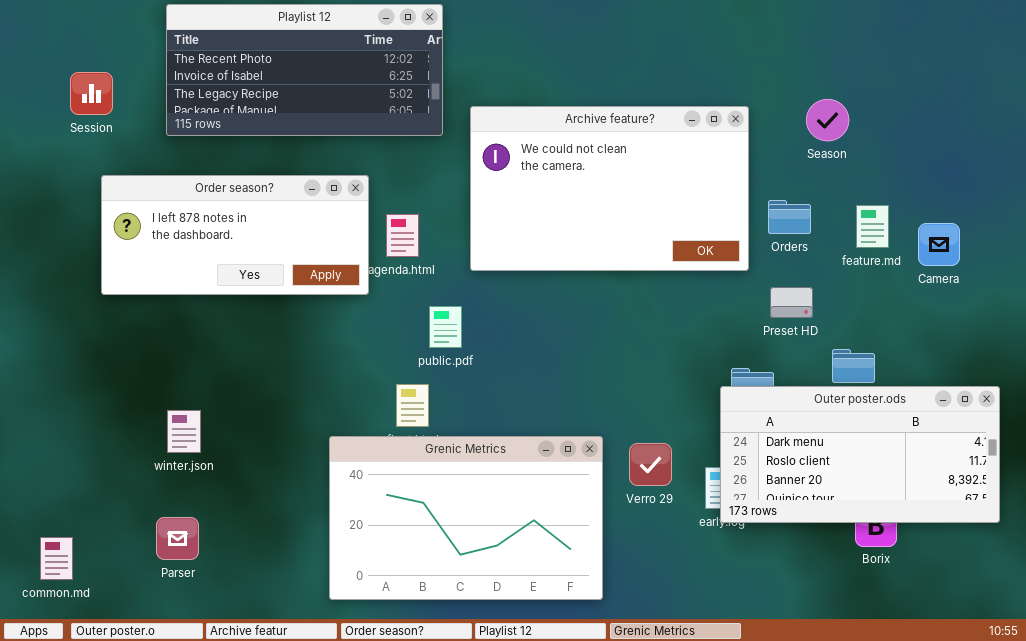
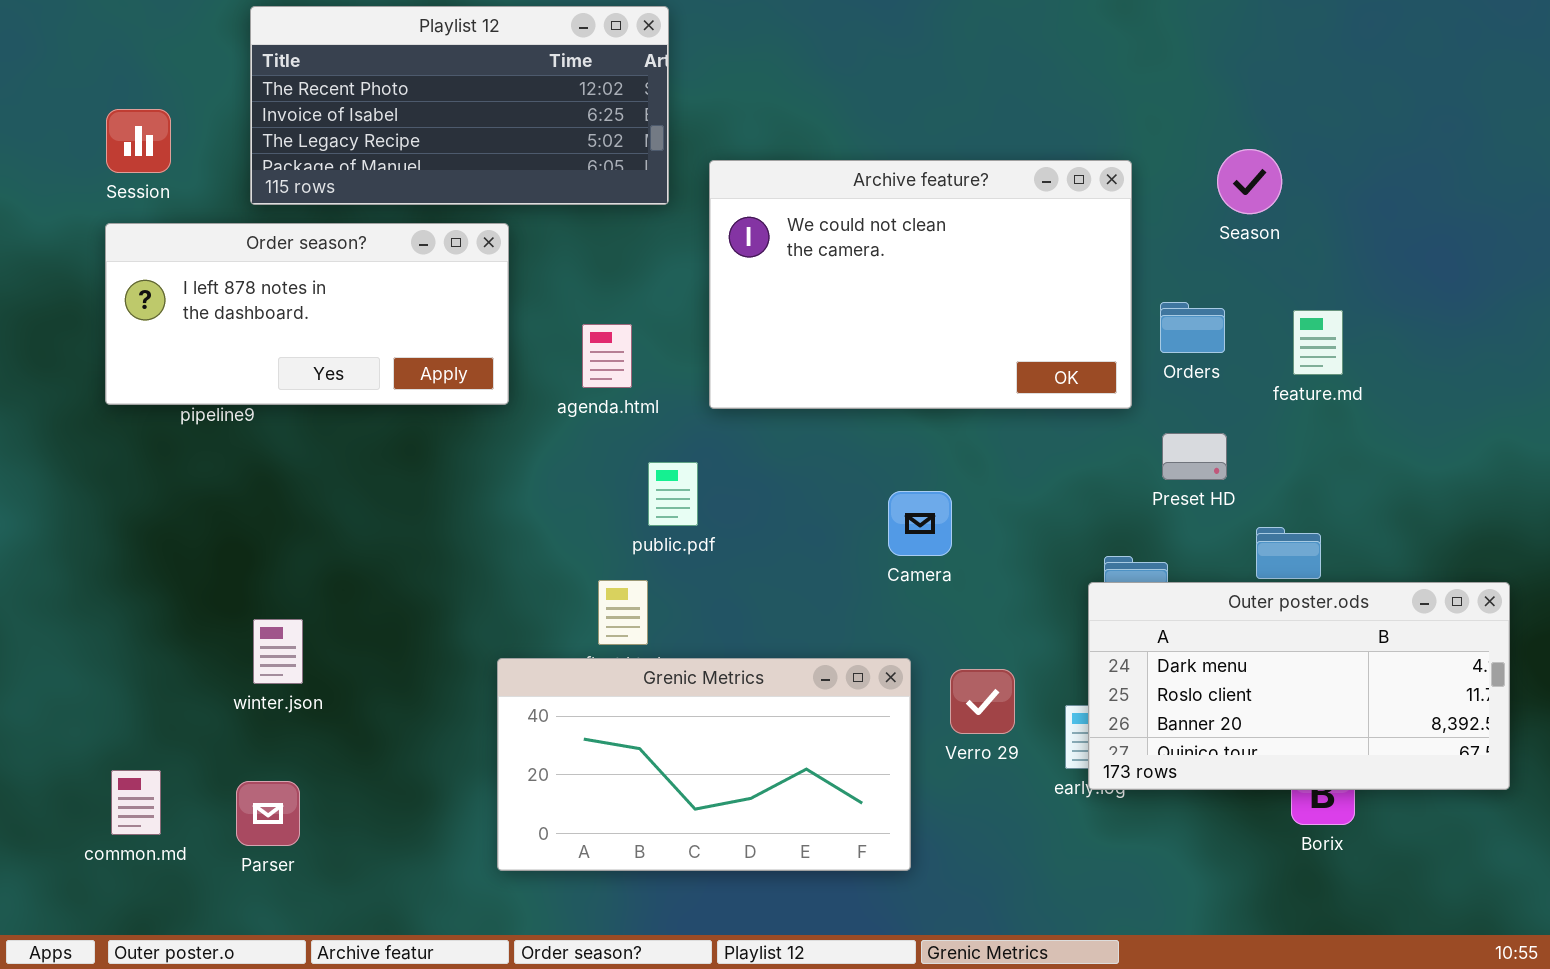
Order season?: [101,175,369,295] -> [105,223,509,405], moved
Camera: [918,223,960,266] -> [888,491,952,556], moved
Grenic Metrics: [329,436,603,600] -> [497,658,911,871], resized
common.md: [40,537,73,580] -> [111,770,161,835], moved

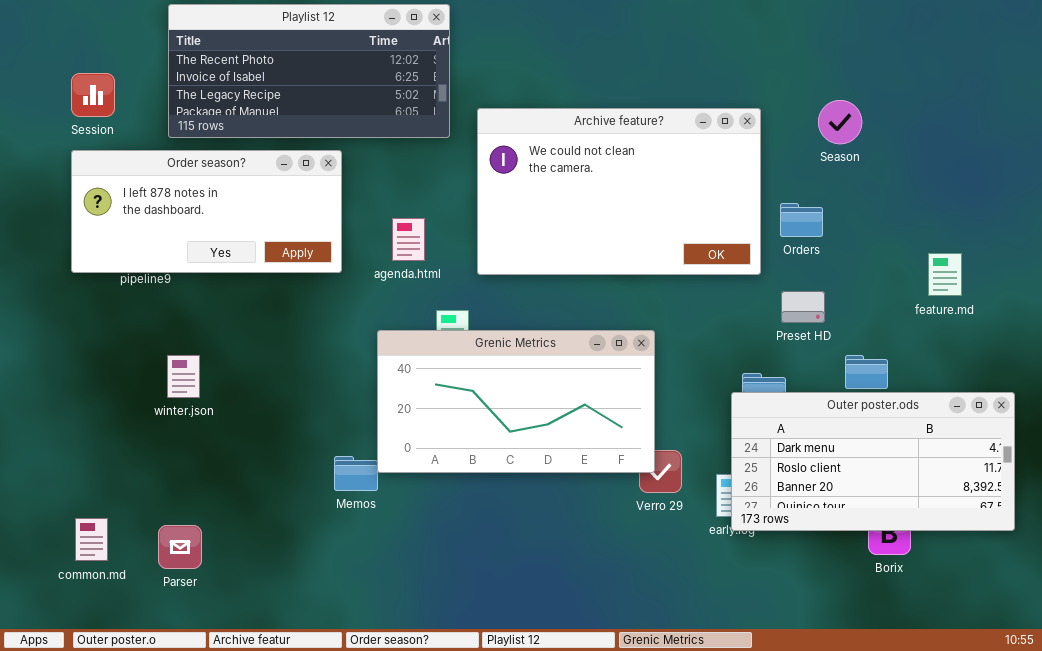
feature.md: [1293,310,1343,375] -> [928,253,962,296], moved
winter.json: [253,619,303,684] -> [167,355,200,398], moved
Grenic Metrics: [497,658,911,871] -> [377,330,655,473], moved

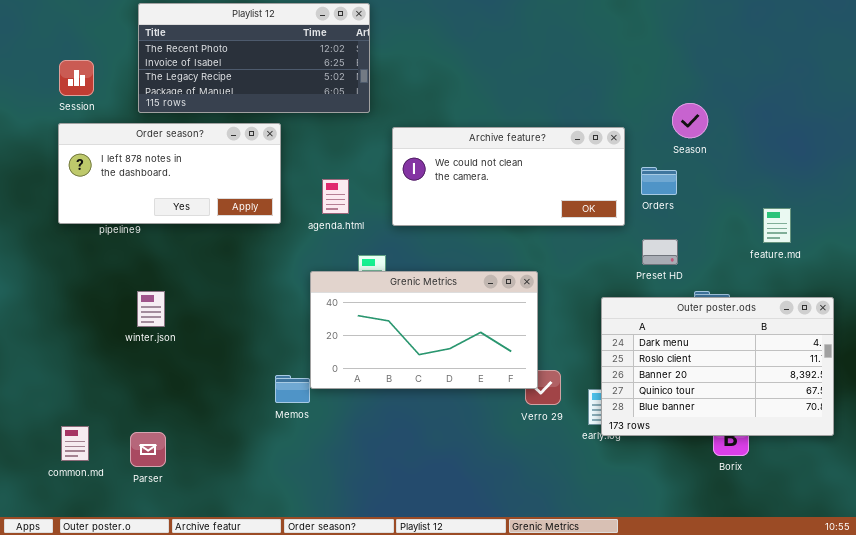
Season: [818,100,862,144] -> [672,103,708,138], moved
Archive feature?: [477,108,761,275] -> [392,127,625,226], resized
Outer poster.ods: [731,392,1015,531] -> [601,297,834,436], resized

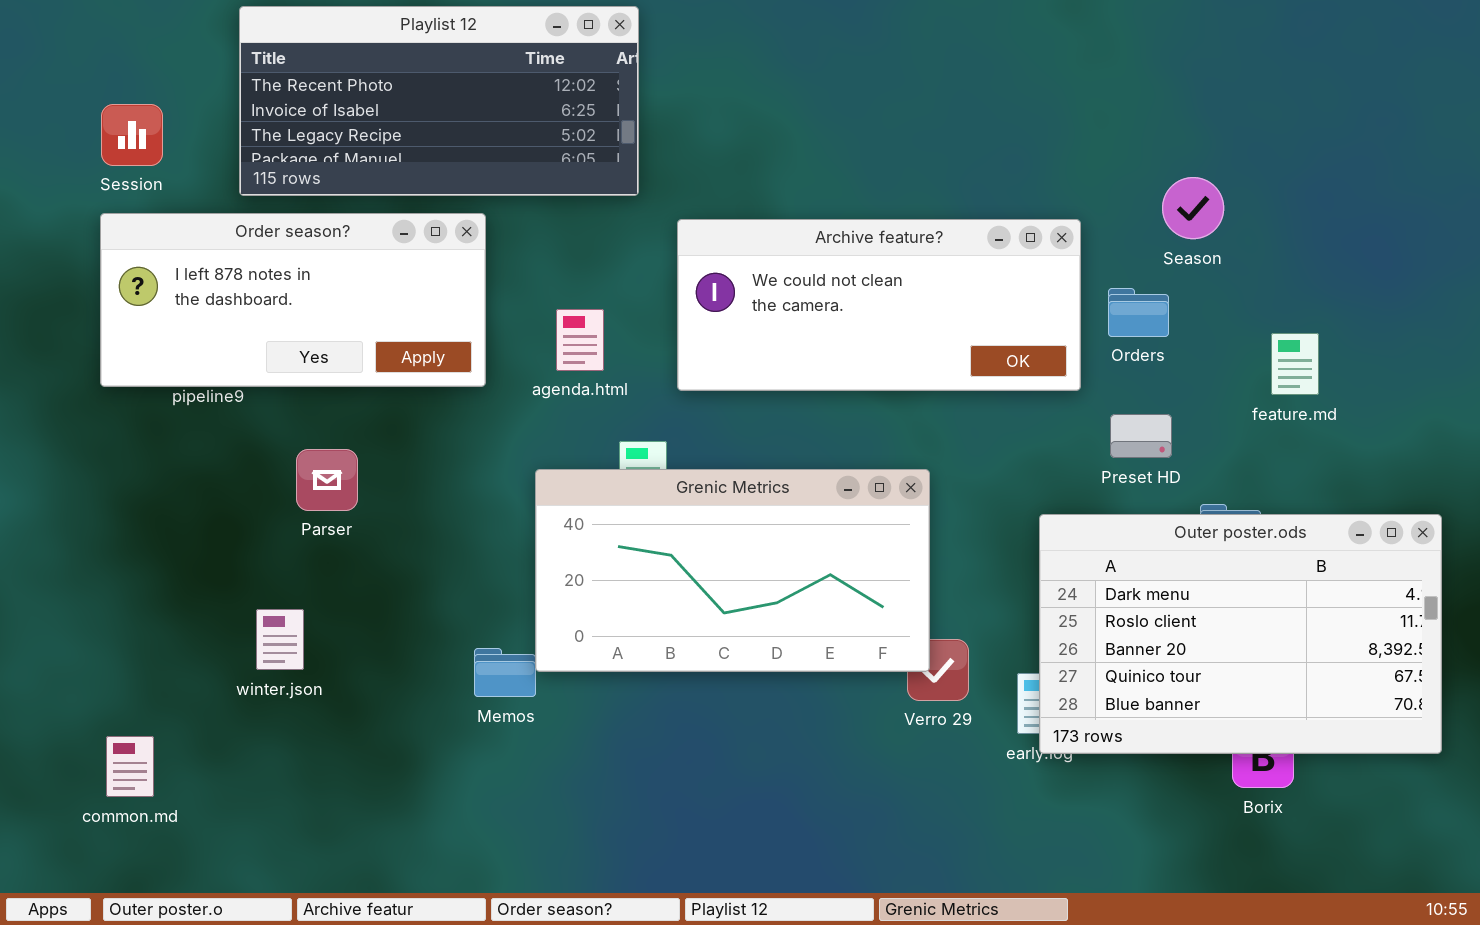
feature.md: [763,208,791,243] -> [1271,333,1319,395], moved
winter.json: [137,291,165,327] -> [256,609,304,670], moved
Parser: [130,432,166,467] -> [296,449,358,511], moved

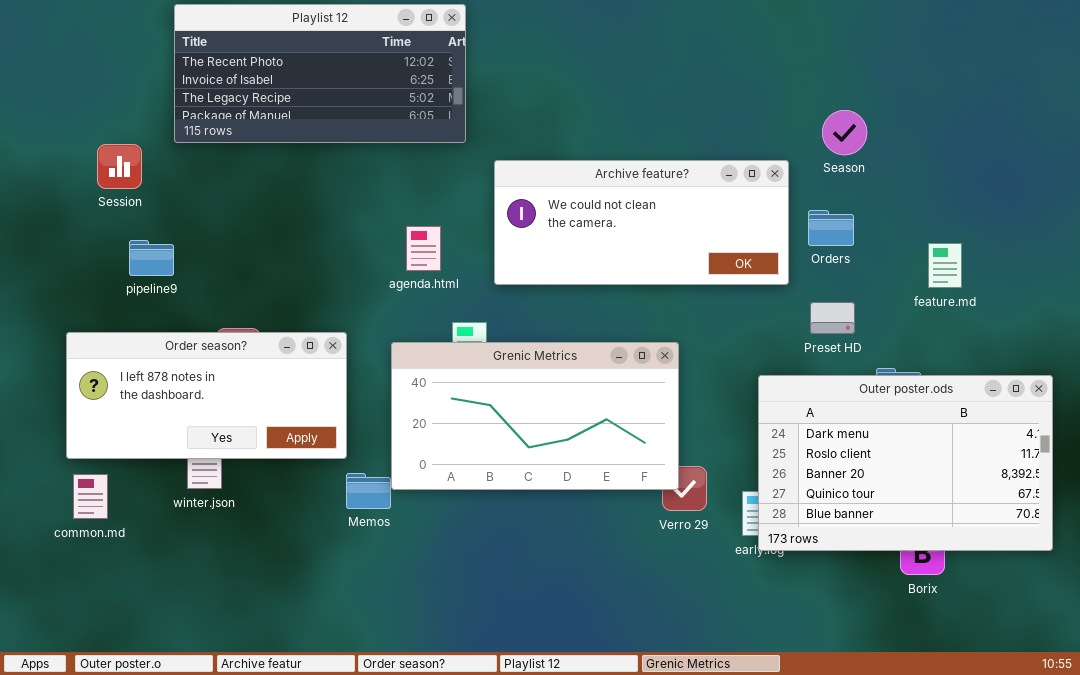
Session: [101,104,163,166] -> [97,144,142,189], moved
Season: [1162,177,1224,239] -> [822,110,867,155], moved
Order season?: [100,213,486,387] -> [66,332,347,459], moved
common.md: [106,736,154,797] -> [73,474,108,519], moved

